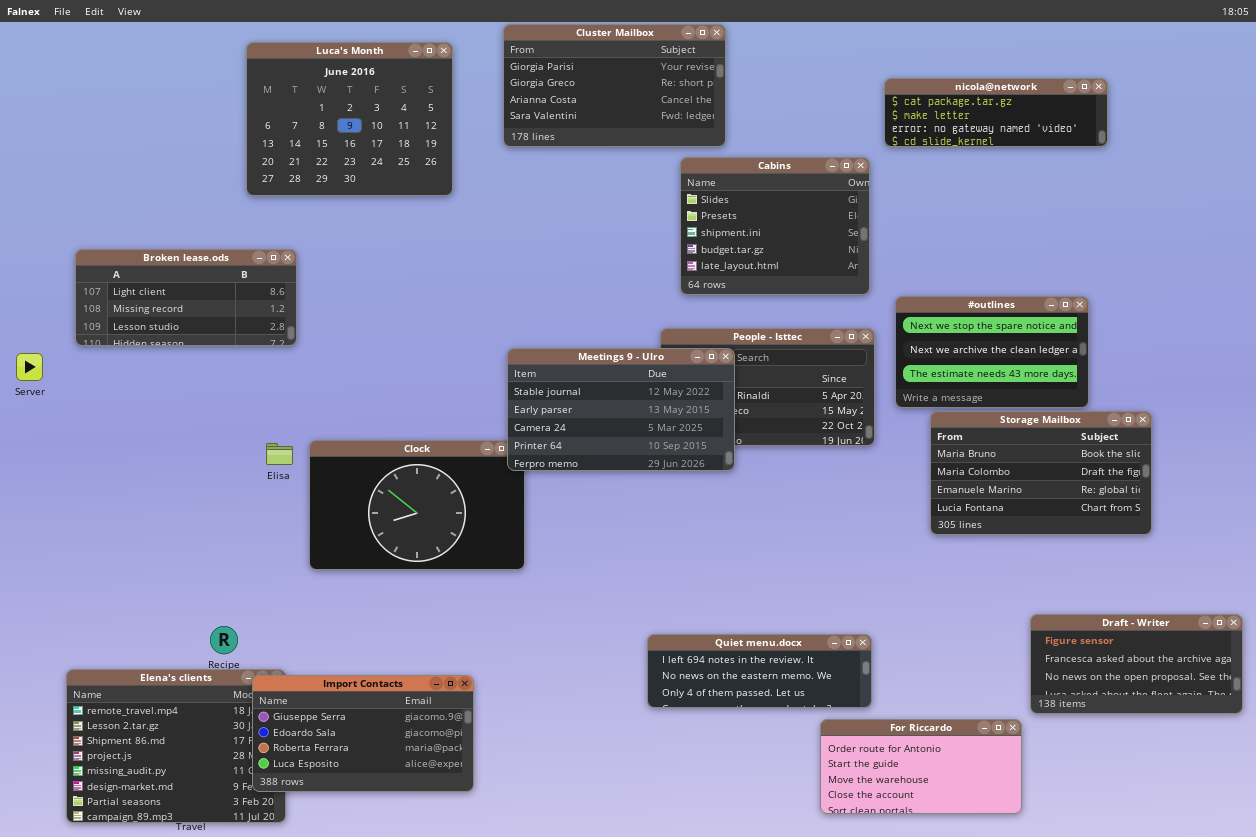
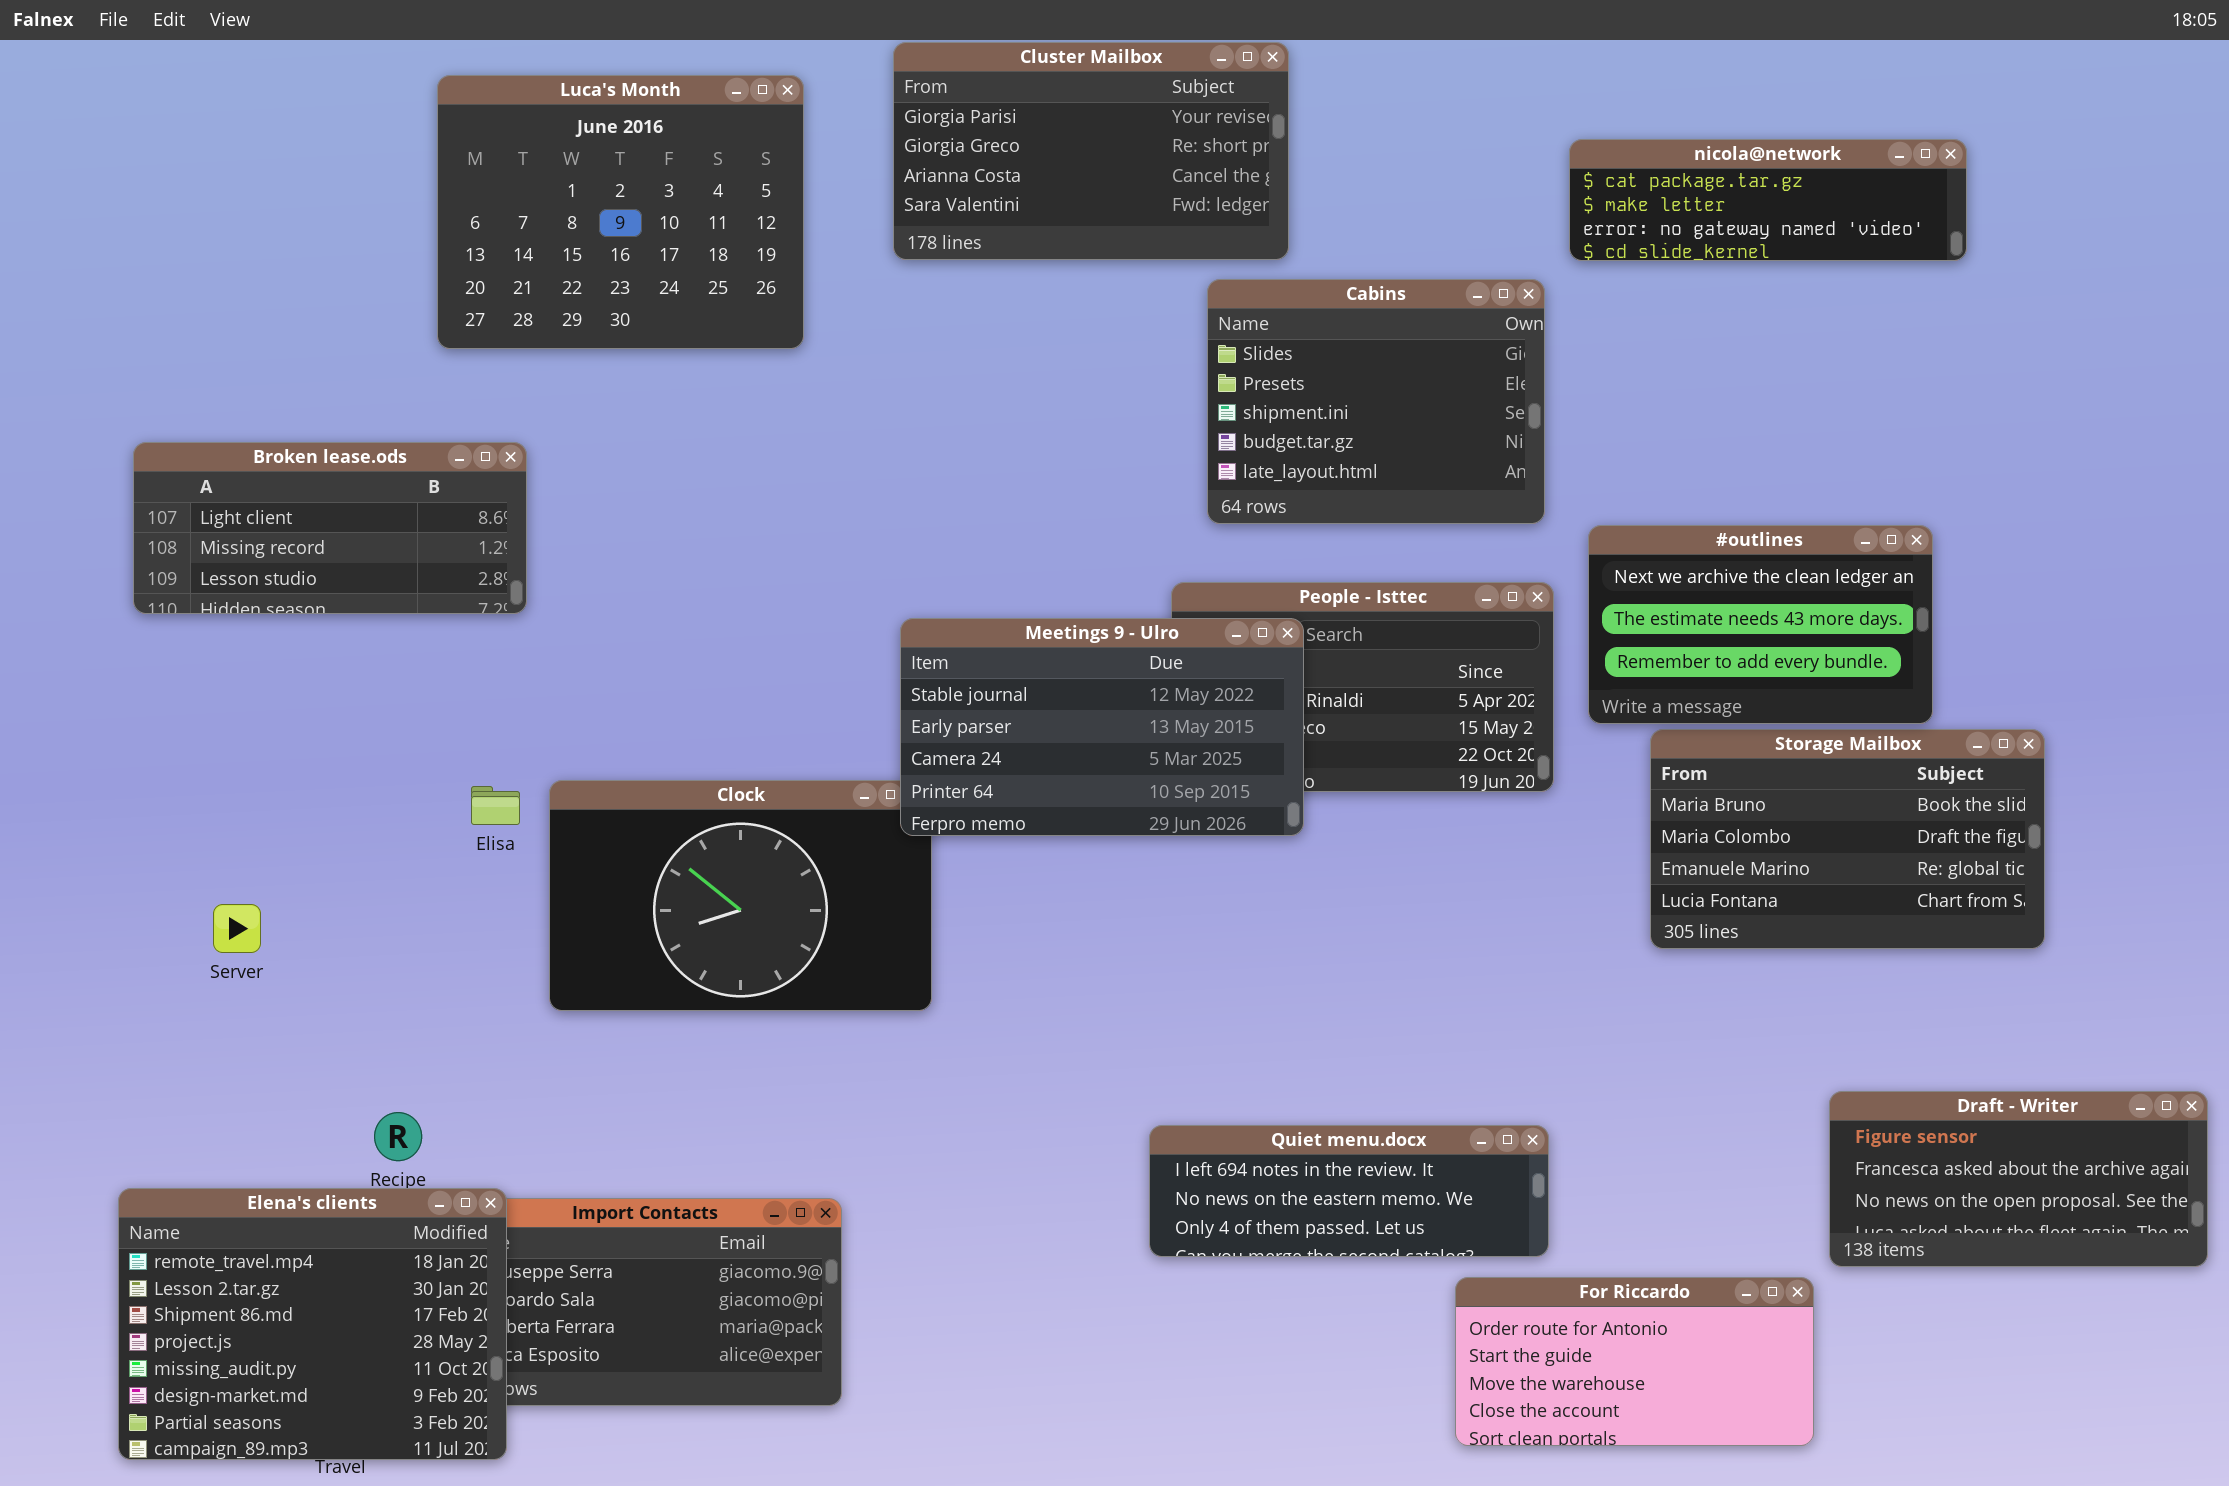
#outlines: [895,296,1089,408] -> [1588,525,1933,724], scrolled down 1 row
Server: [16,353,43,381] -> [213,904,261,953], moved
Elena's clients: [66,669,286,823] -> [118,1188,507,1460], raised

